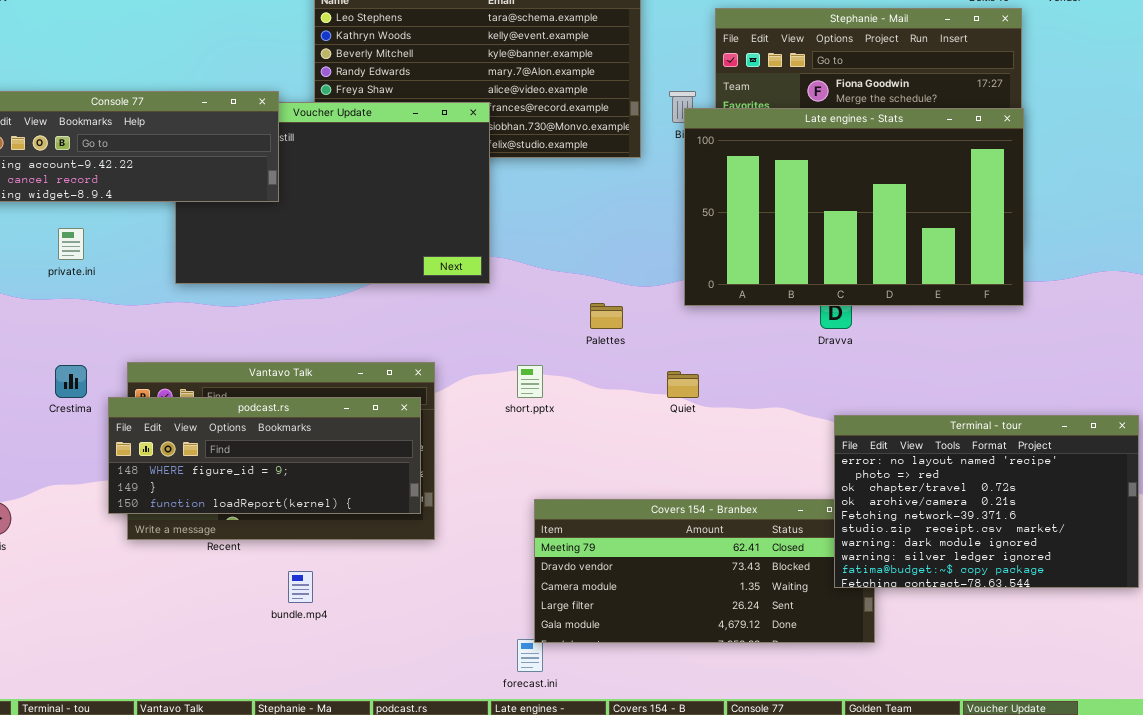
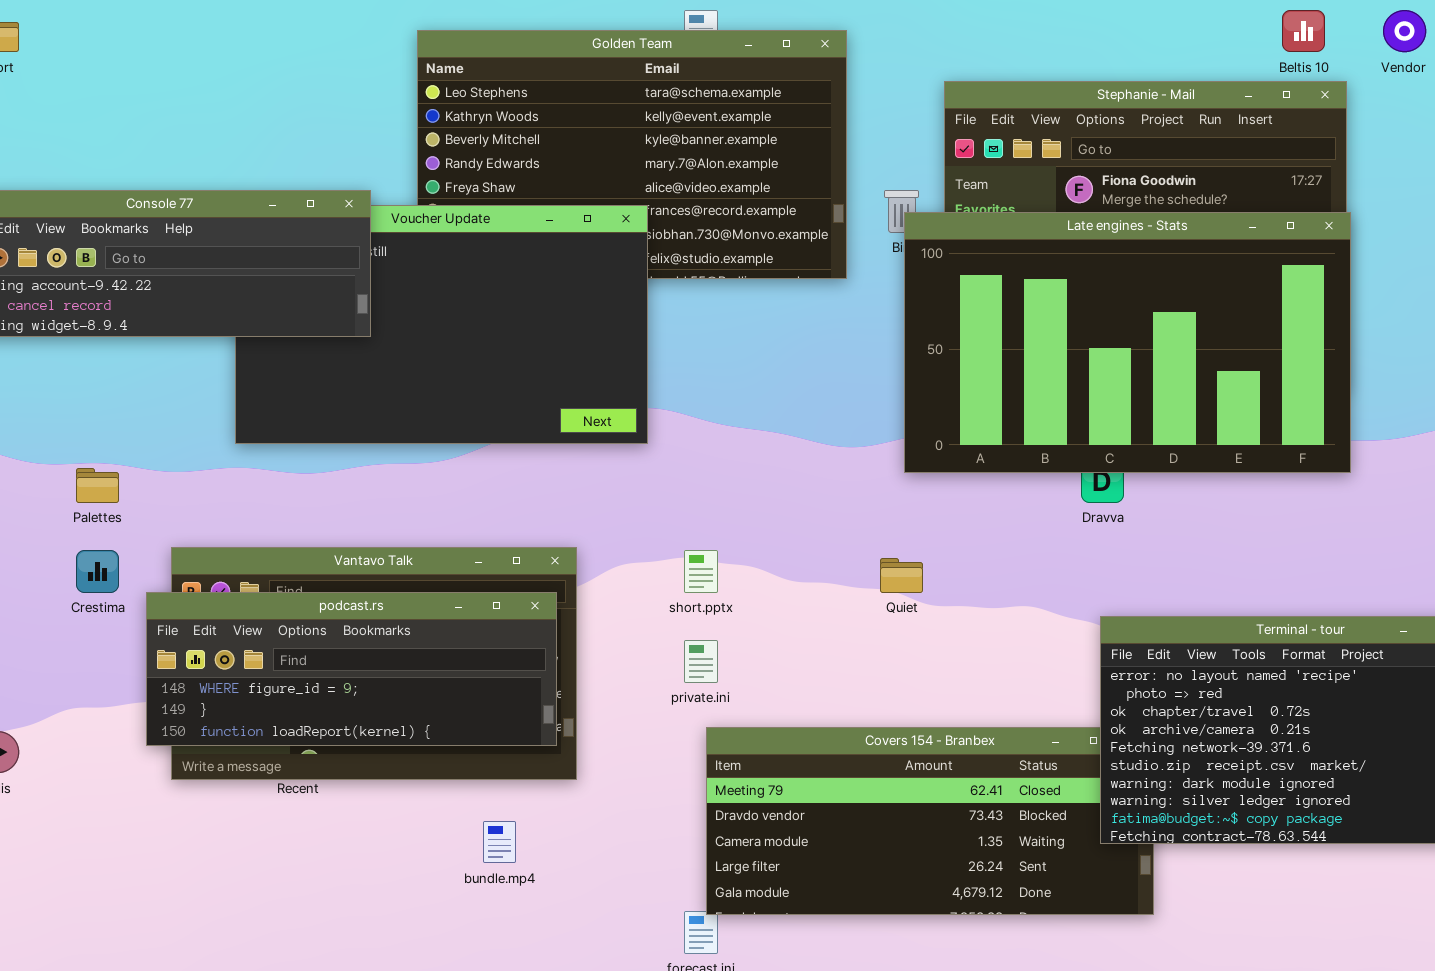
private.ini: [58,228,84,260] -> [684,640,718,683], moved
Palettes: [590,303,623,329] -> [76,468,119,503], moved
bundle.mp4: [288,571,313,603] -> [483,821,516,863], moved

